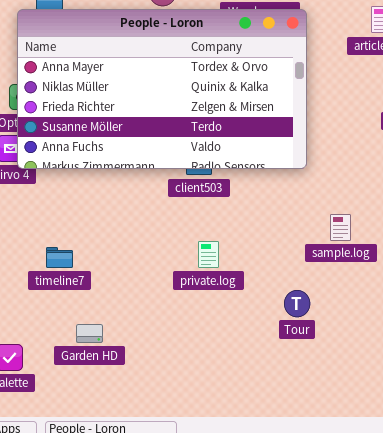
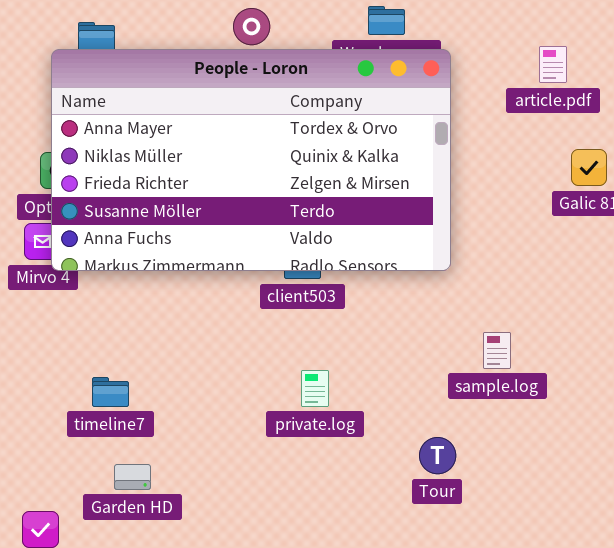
Garden HD: [76,324,103,343] -> [114,464,151,490], moved

